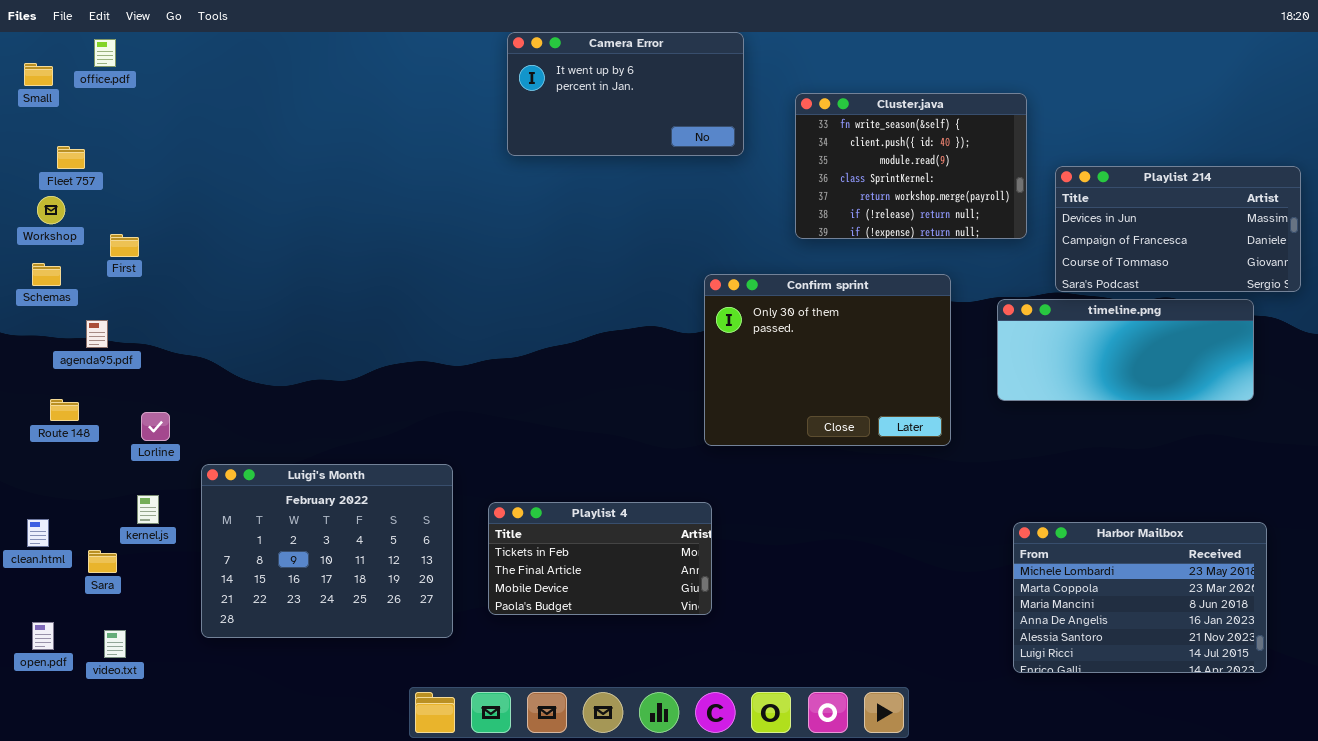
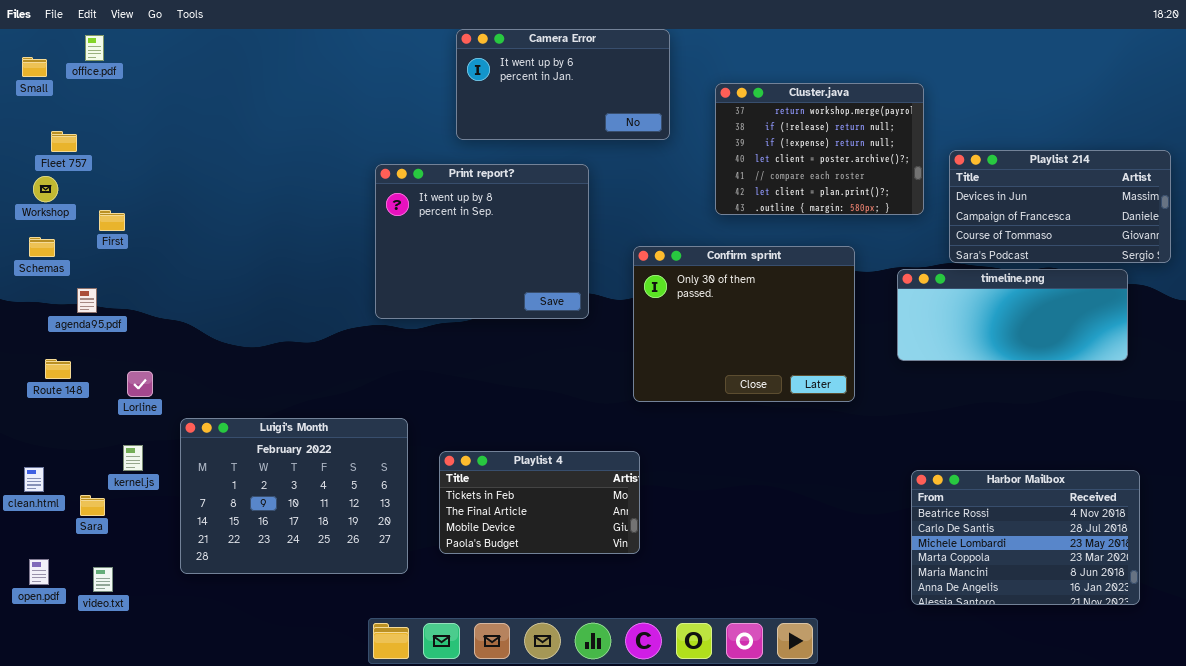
Cluster.java: [795,93,1027,239] -> [715,83,924,215], scrolled down 4 rows
Print report?: none -> [375,164,589,319], opened
Harbor Mailbox: [1013,522,1267,673] -> [911,470,1140,605], scrolled up 2 rows

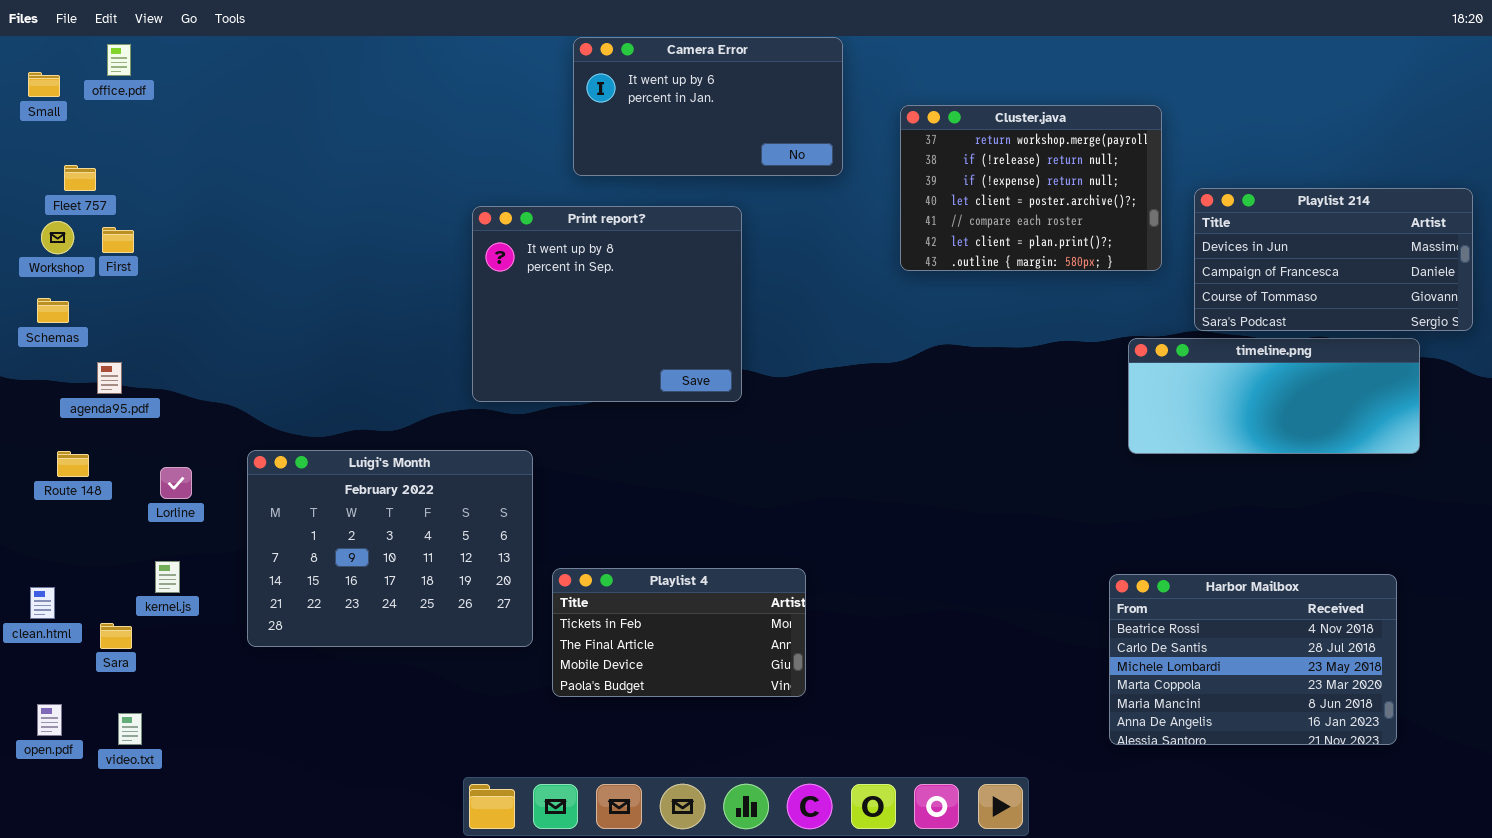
First: [99,210,125,231] -> [102,227,134,253], moved
Confirm sprint: [633,246,855,402] -> none, closed
Luigi's Month: [180,418,408,574] -> [247,450,533,647], moved
Harbor Mailbox: [911,470,1140,605] -> [1109,574,1397,745], moved

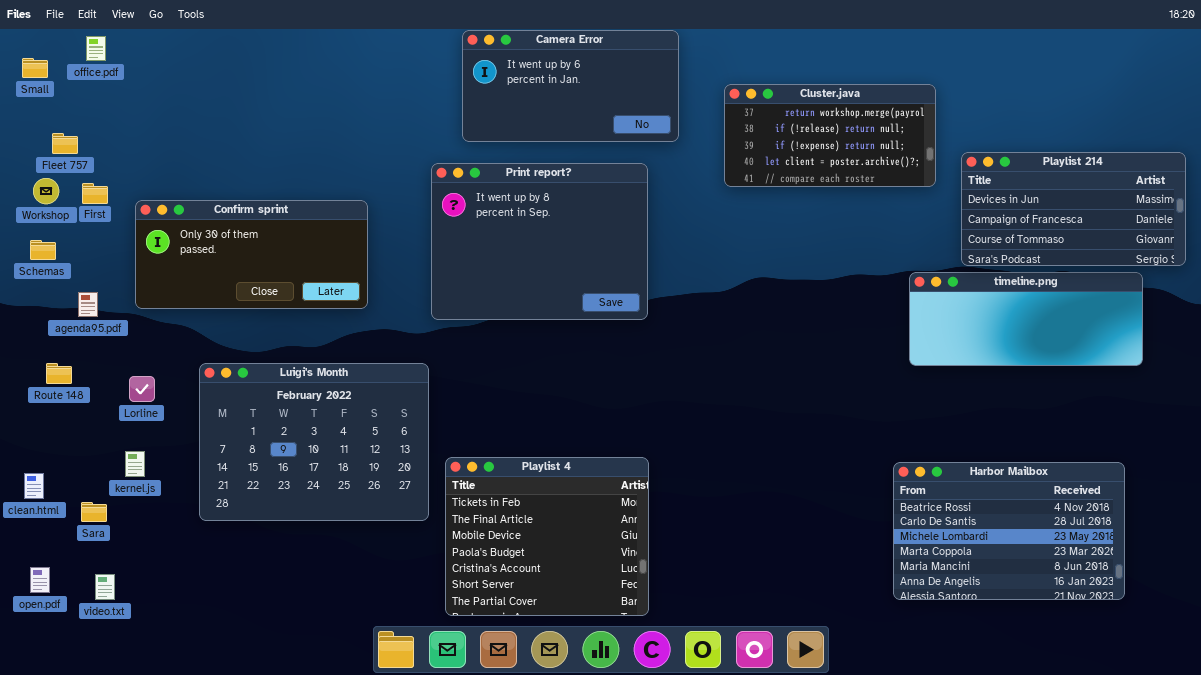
Cluster.java: [900,105,1162,271] -> [724,84,936,187], resized
Print report?: [472,206,742,402] -> [431,163,648,320], moved
Confirm sprint: none -> [135,200,368,309], opened
Playlist 4: [552,568,806,697] -> [445,457,649,616], resized

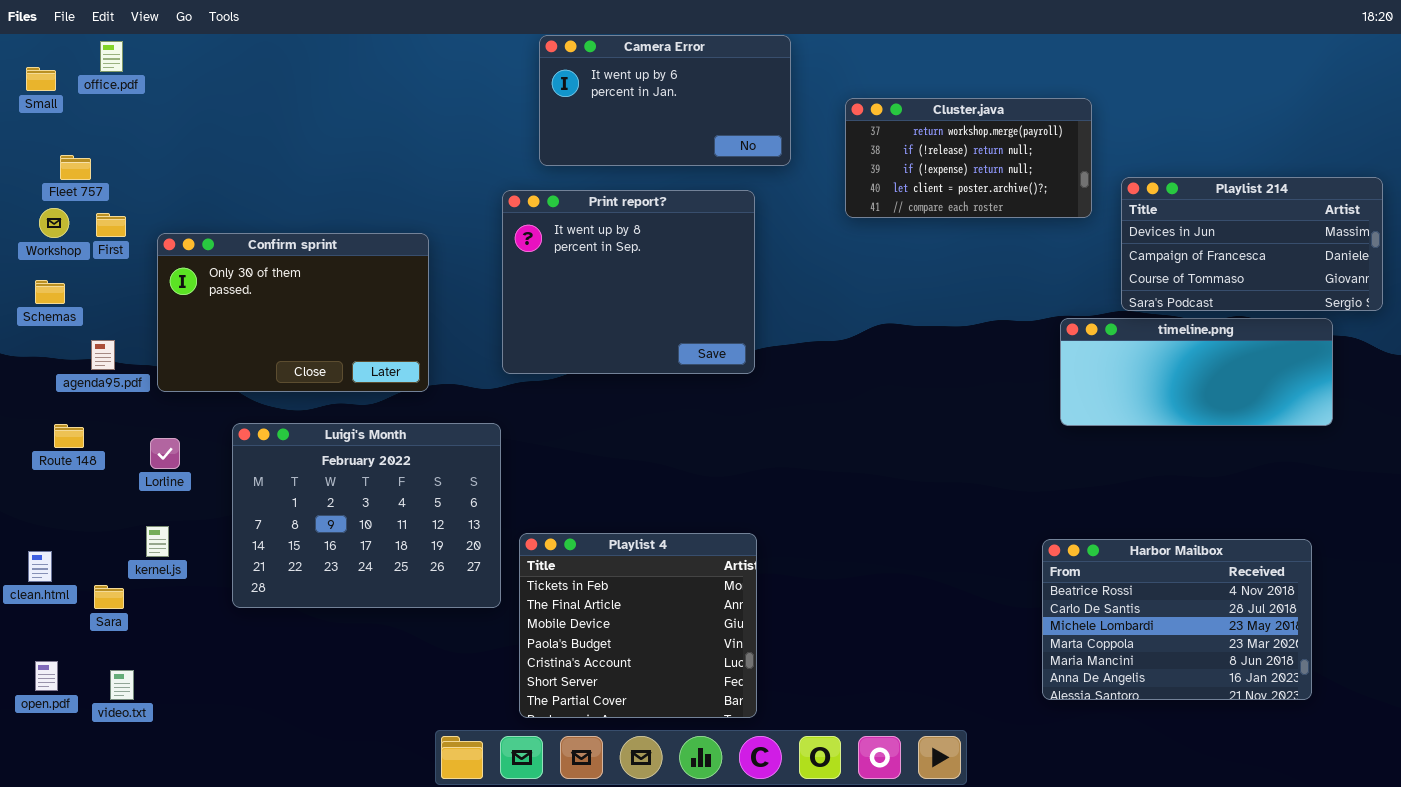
Confirm sprint: [135,200,368,309] -> [157,233,429,392], resized

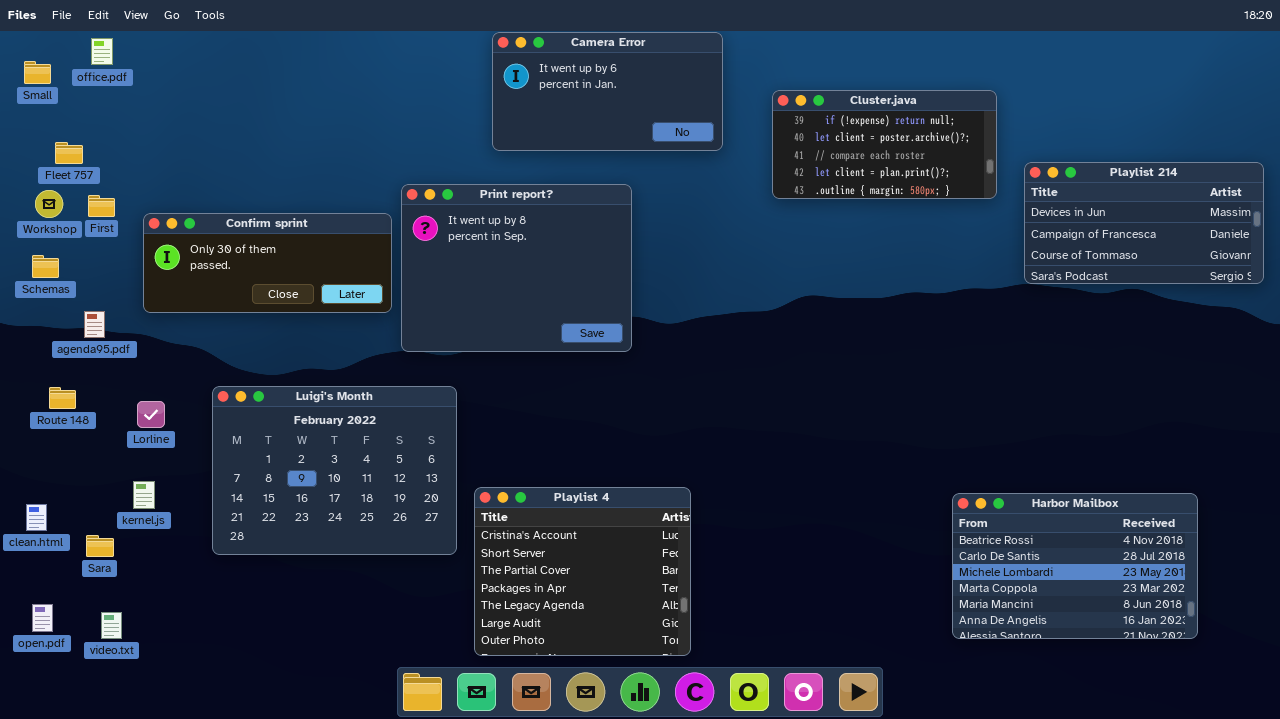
Cluster.java: [845,98,1092,218] -> [772,90,997,199], scrolled down 2 rows
Print report?: [502,190,755,374] -> [401,184,632,352], moved
Confirm sprint: [157,233,429,392] -> [143,213,392,313], resized
timeline.png: [1060,318,1333,426] -> none, closed
Playlist 4: [519,533,757,718] -> [474,487,691,656], scrolled down 4 rows

